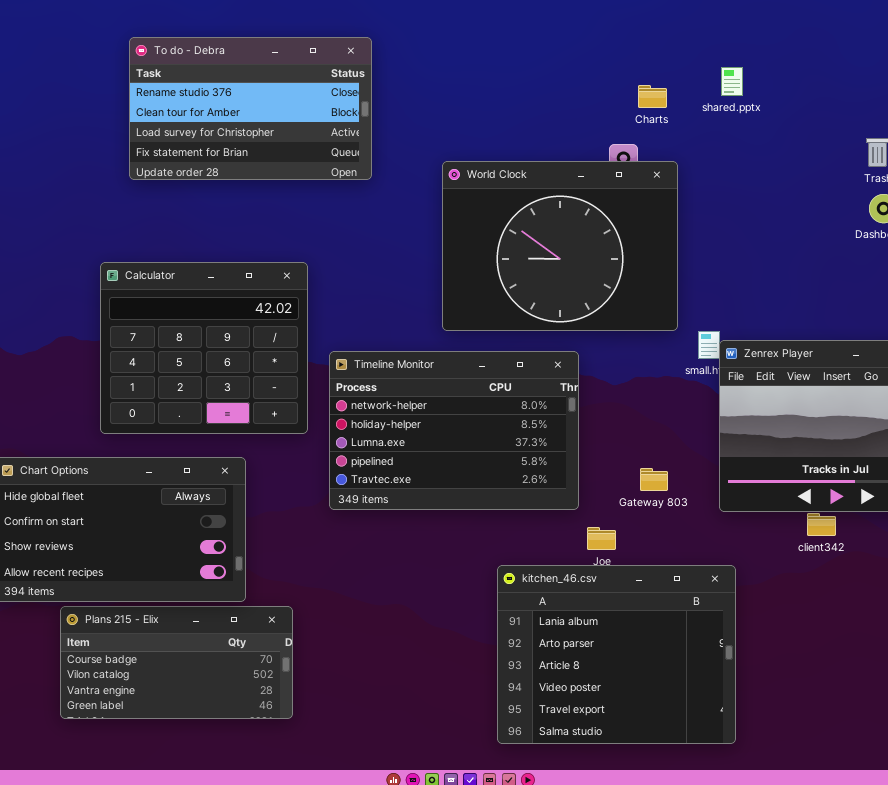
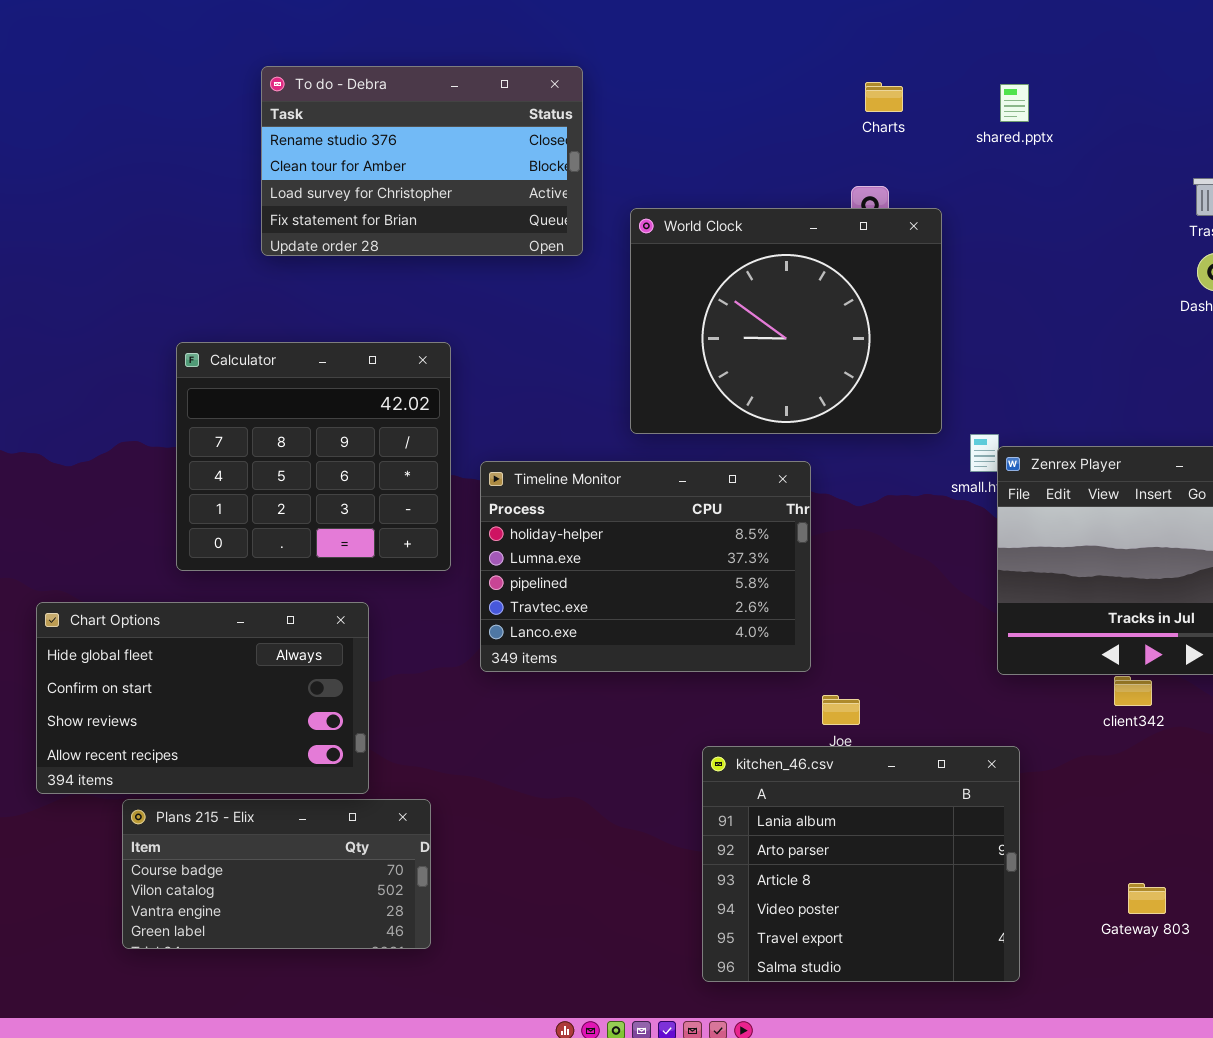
To do - Debra: [129,37,372,180] -> [261,66,583,256], moved
Charts: [638,85,667,108] -> [865,82,903,112], moved
Timeline Monitor: [329,351,579,510] -> [480,461,811,672], scrolled down 1 row
Gateway 803: [640,468,668,491] -> [1128,883,1166,914], moved

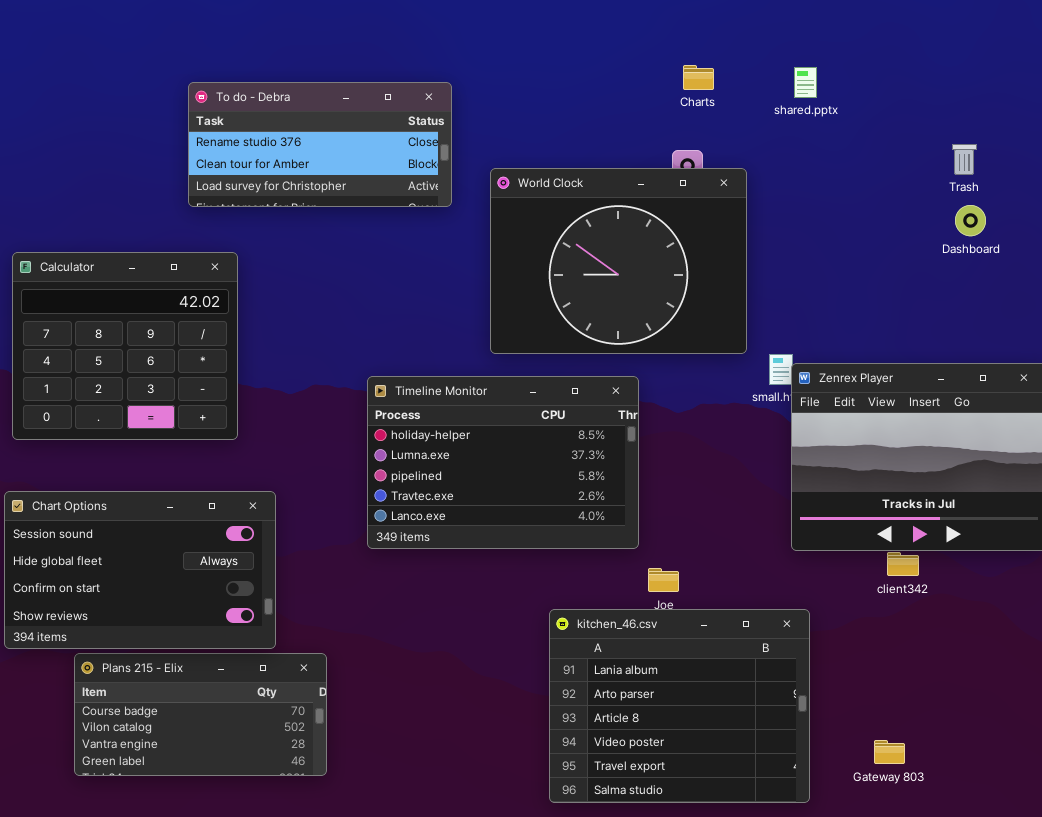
To do - Debra: [261,66,583,256] -> [188,82,452,207], resized
Calculator: [176,342,451,571] -> [12,252,238,440], moved
Chart Options: [36,602,369,794] -> [4,491,276,649], scrolled up 1 row
Gateway 803: [1128,883,1166,914] -> [874,740,905,764], moved

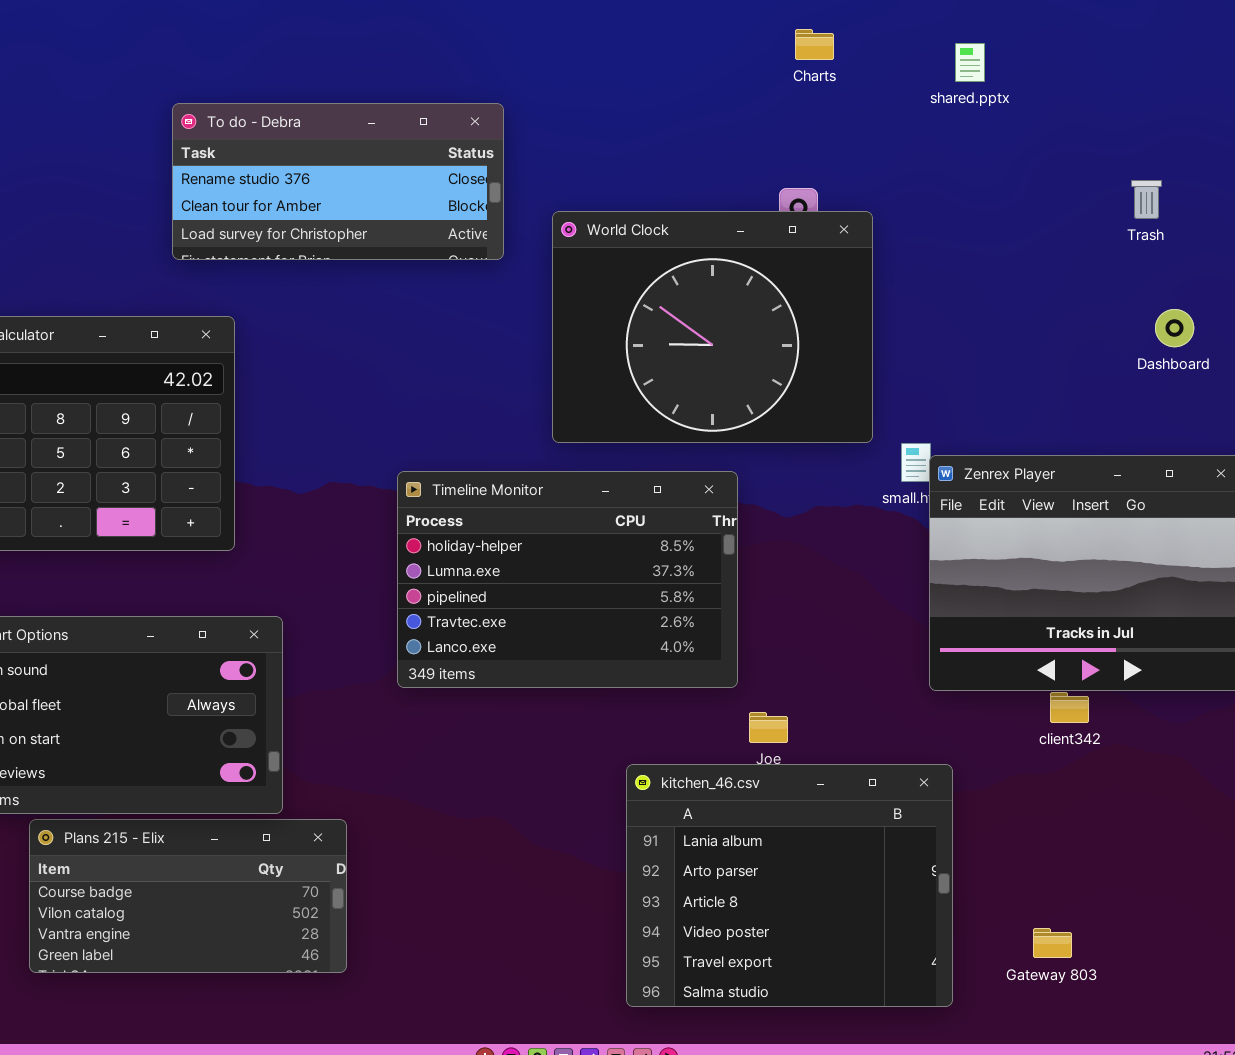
Charts: [683,65,714,90] -> [795,29,834,60], moved
shared.pptx: [794,67,817,98] -> [955,43,985,82], moved
Dashboard: [955,205,986,236] -> [1155,309,1194,347], moved

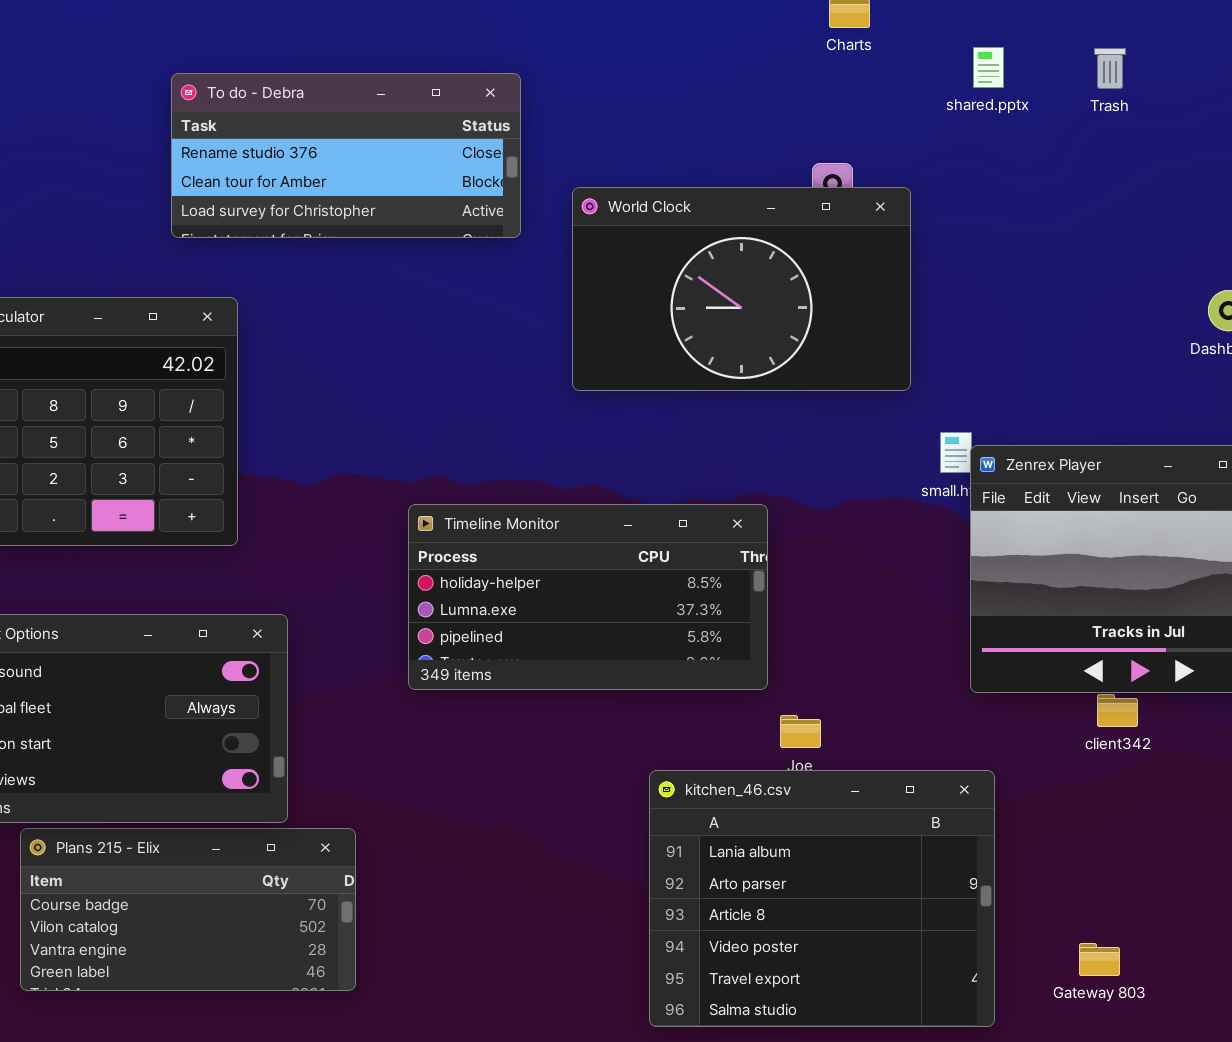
shared.pptx: [955,43,985,82] -> [973,47,1004,88], moved
Trash: [1131,180,1162,219] -> [1094,48,1126,89], moved
World Clock: [552,211,873,443] -> [572,187,911,391], resized
Timeline Monitor: [397,471,738,688] -> [408,504,768,690], resized

